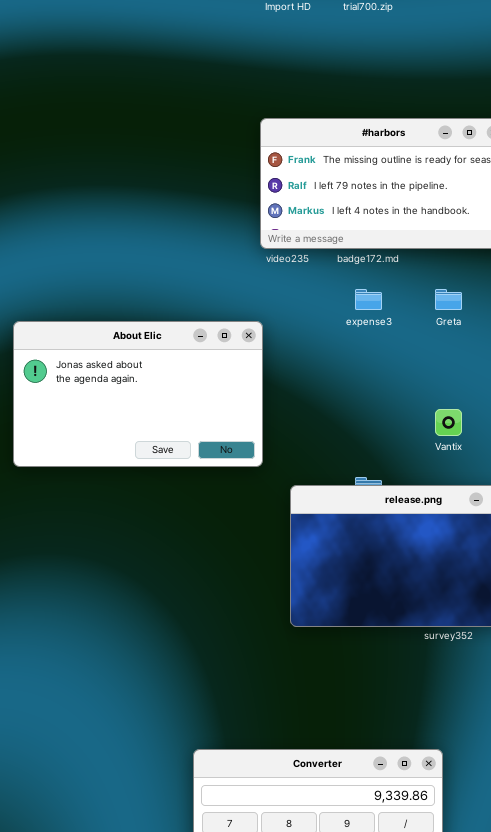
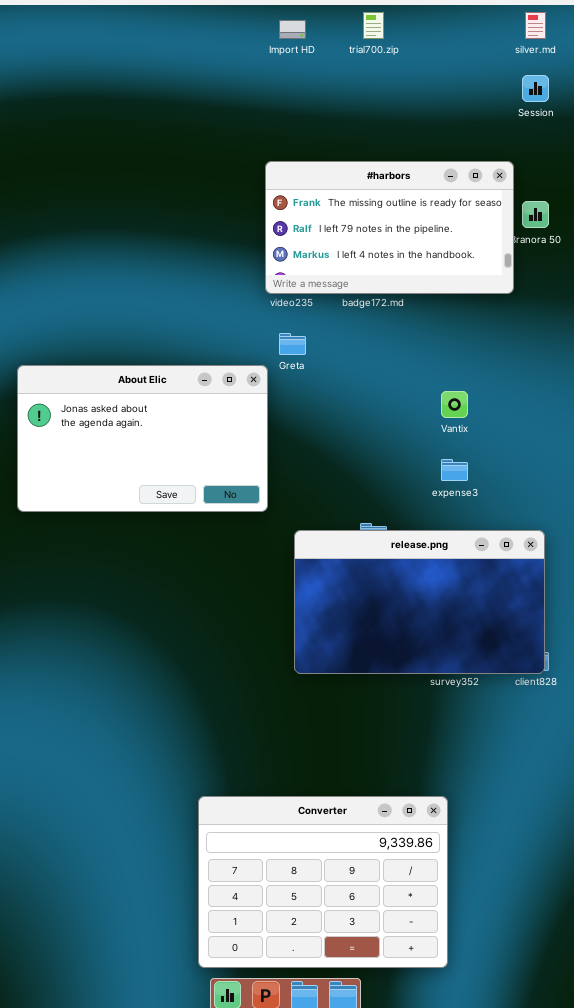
expense3: [355,289,382,310] -> [441,459,468,481], moved
Greta: [435,289,462,310] -> [279,333,306,355], moved
Vantix: [435,409,462,436] -> [441,391,468,418], moved

